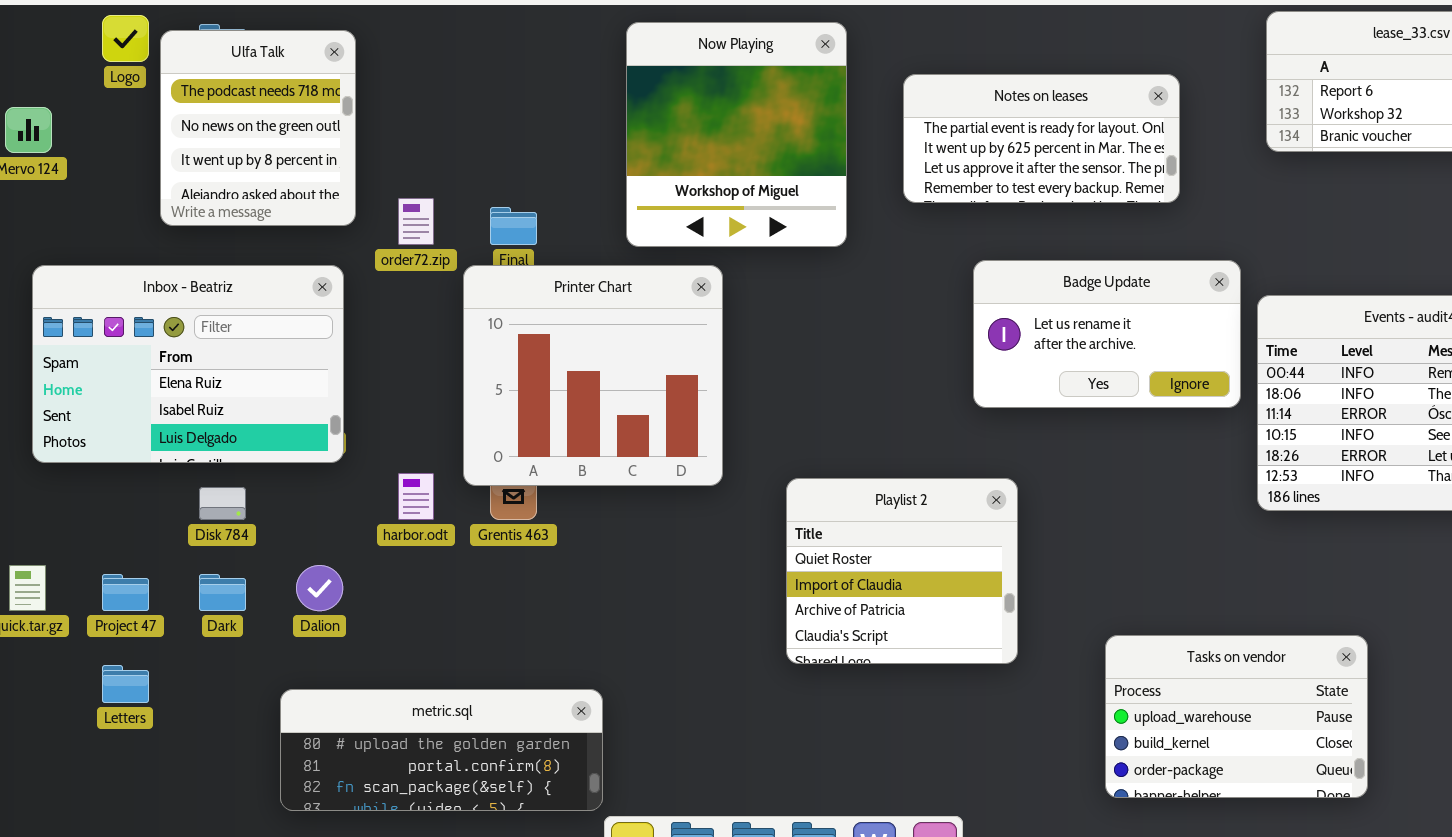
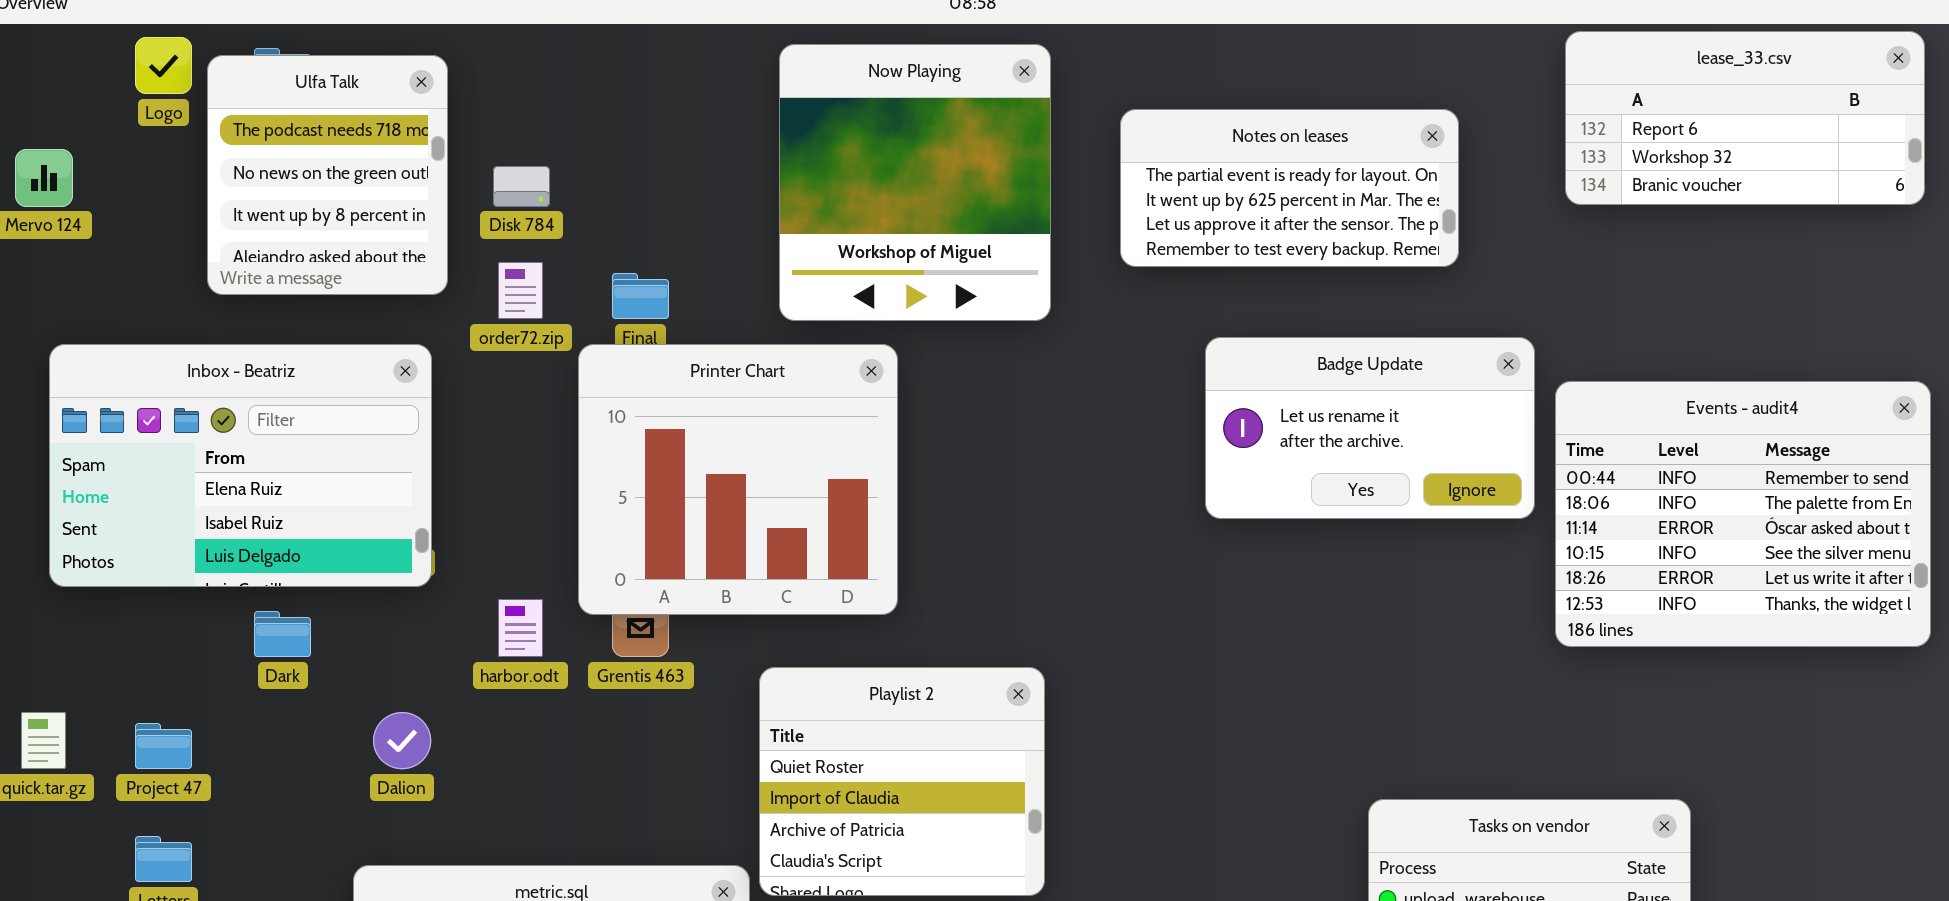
Playlist 2: [786,478,1018,664] -> [759,667,1045,896], moved
Disk 784: [199,487,246,520] -> [493,166,550,207], moved
Dark: [199,574,246,611] -> [254,611,311,657], moved

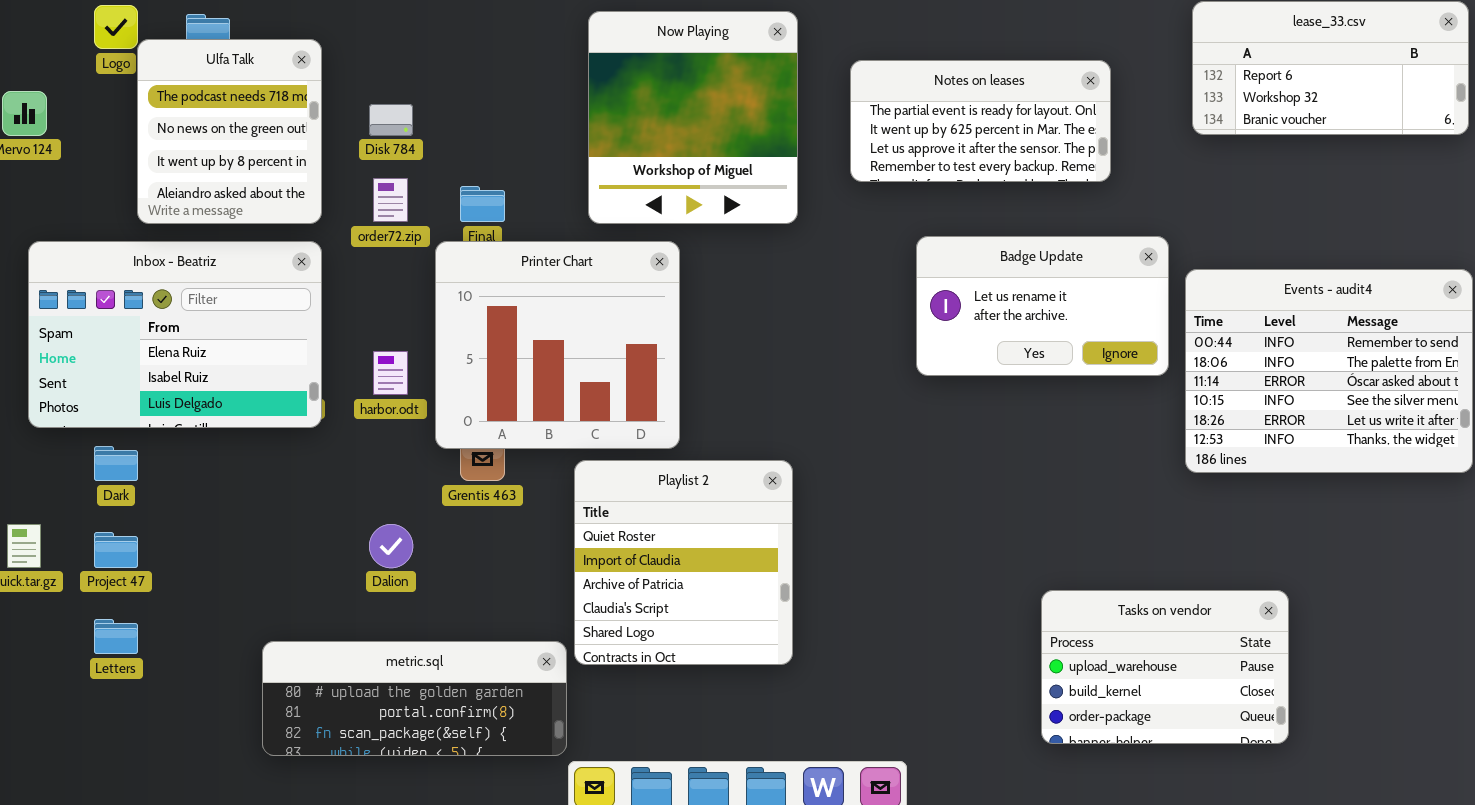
Ulfa Talk: [207,55,448,295] -> [137,39,322,224], moved
harbor.odt: [498,599,543,657] -> [373,351,408,395], moved
Dark: [254,611,311,657] -> [94,446,138,481], moved
Playlist 2: [759,667,1045,896] -> [574,460,793,665], resized
Dalion: [373,712,431,769] -> [369,524,413,568], moved

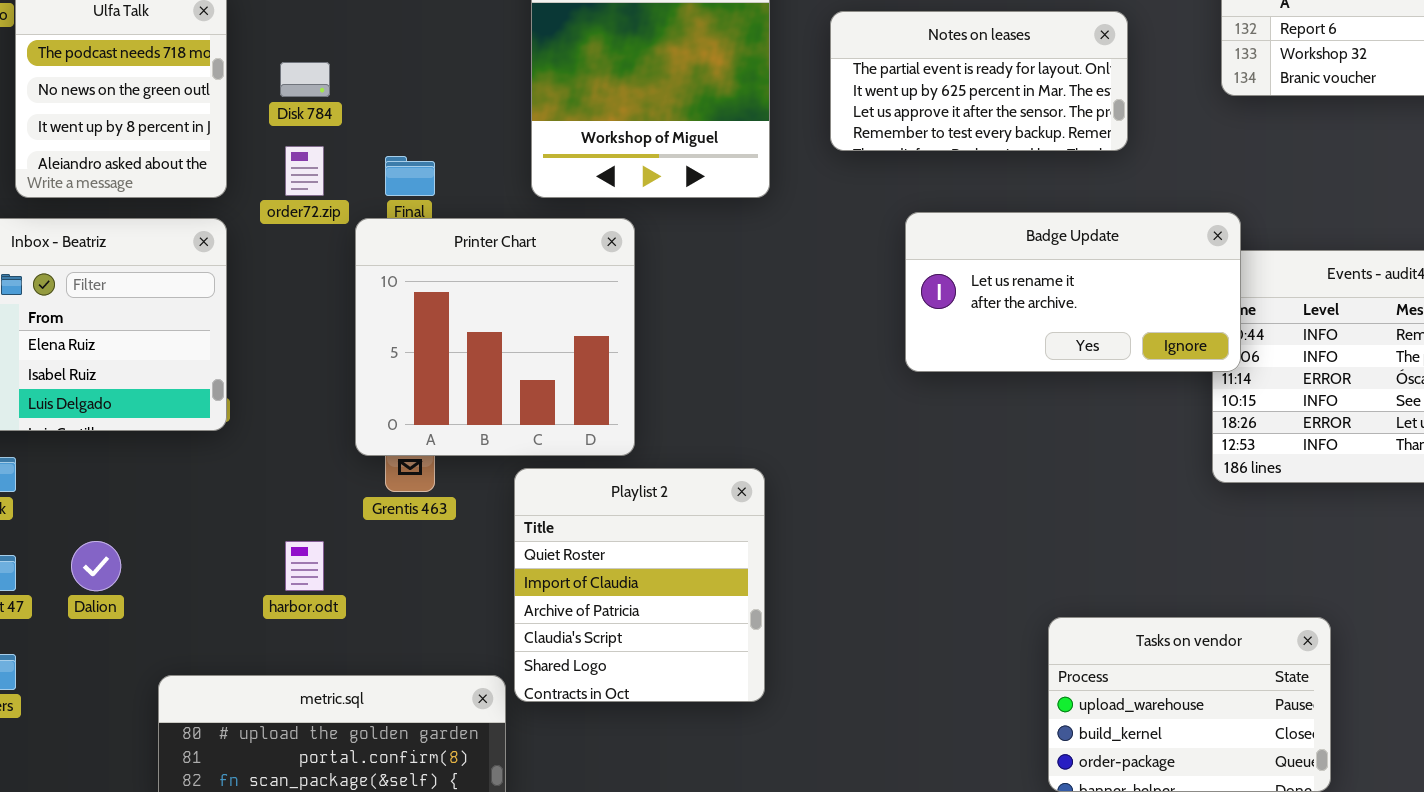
Badge Update: [916,236,1169,376] -> [905,212,1241,372], resized
harbor.odt: [373,351,408,395] -> [285,541,324,591], moved
Dalion: [369,524,413,568] -> [71,541,121,591], moved

